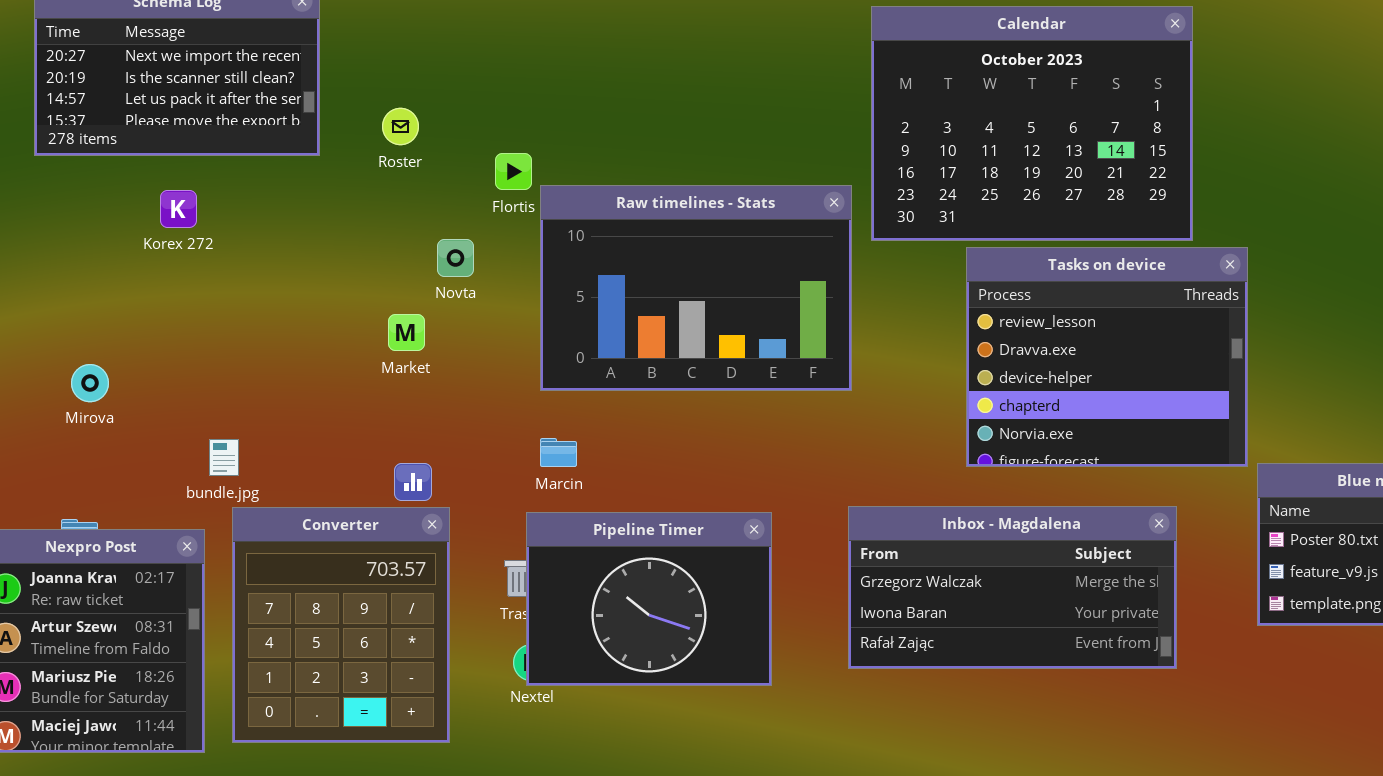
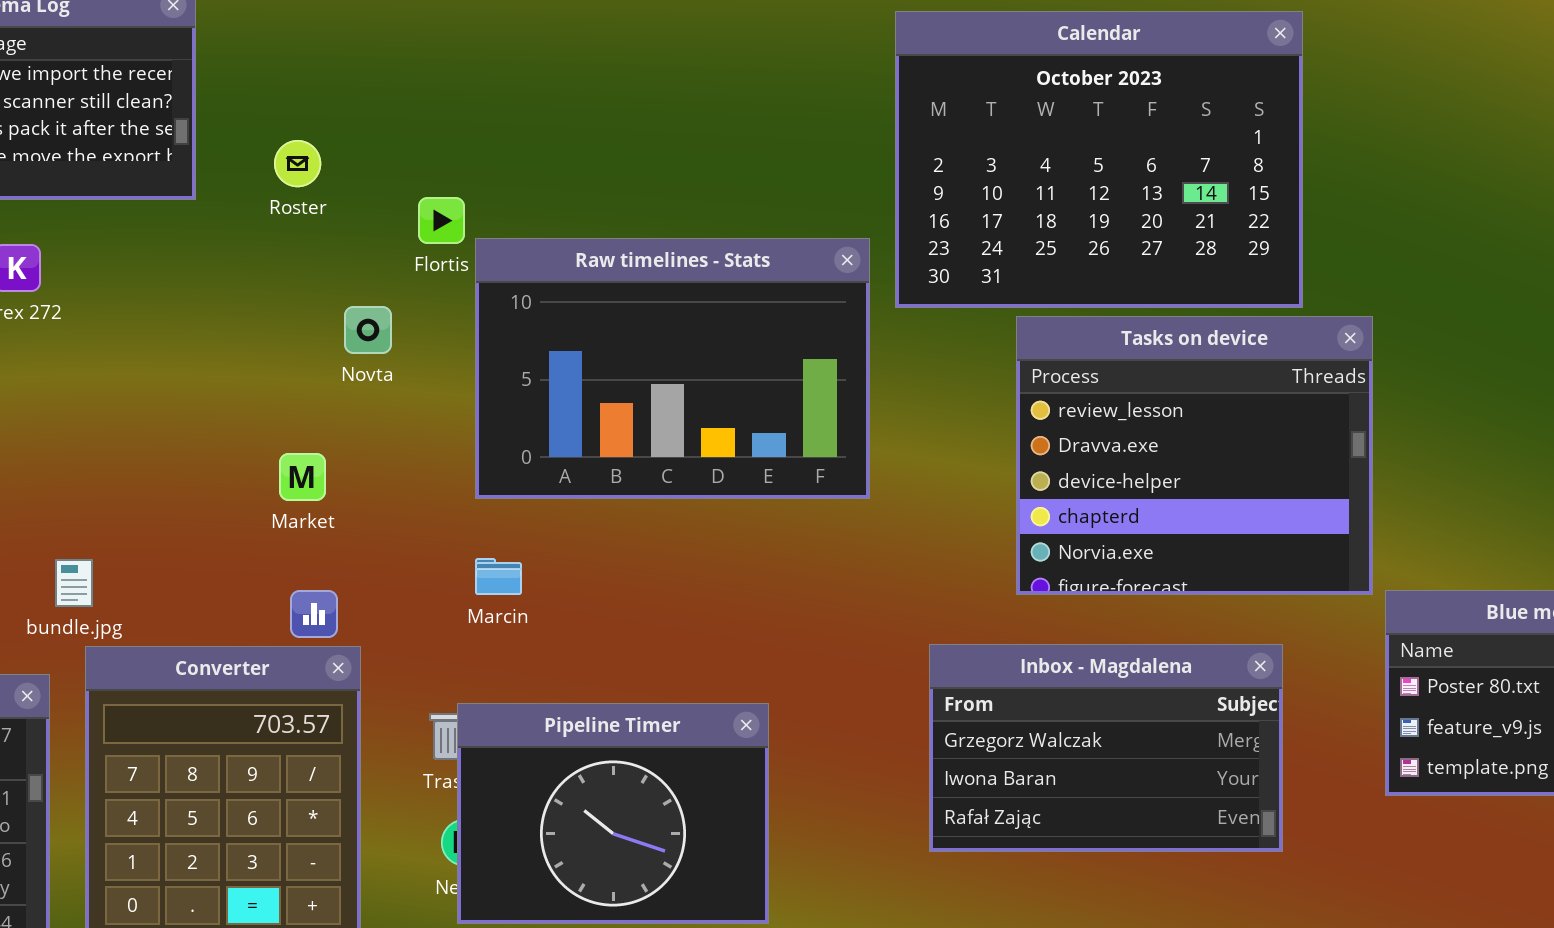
Market: [388,314,425,351] -> [279,453,326,501], moved
Inbox - Magdalena: [848,506,1177,669] -> [929,644,1283,852], resized
Pipeline Timer: [526,512,772,686] -> [457,703,769,924], moved

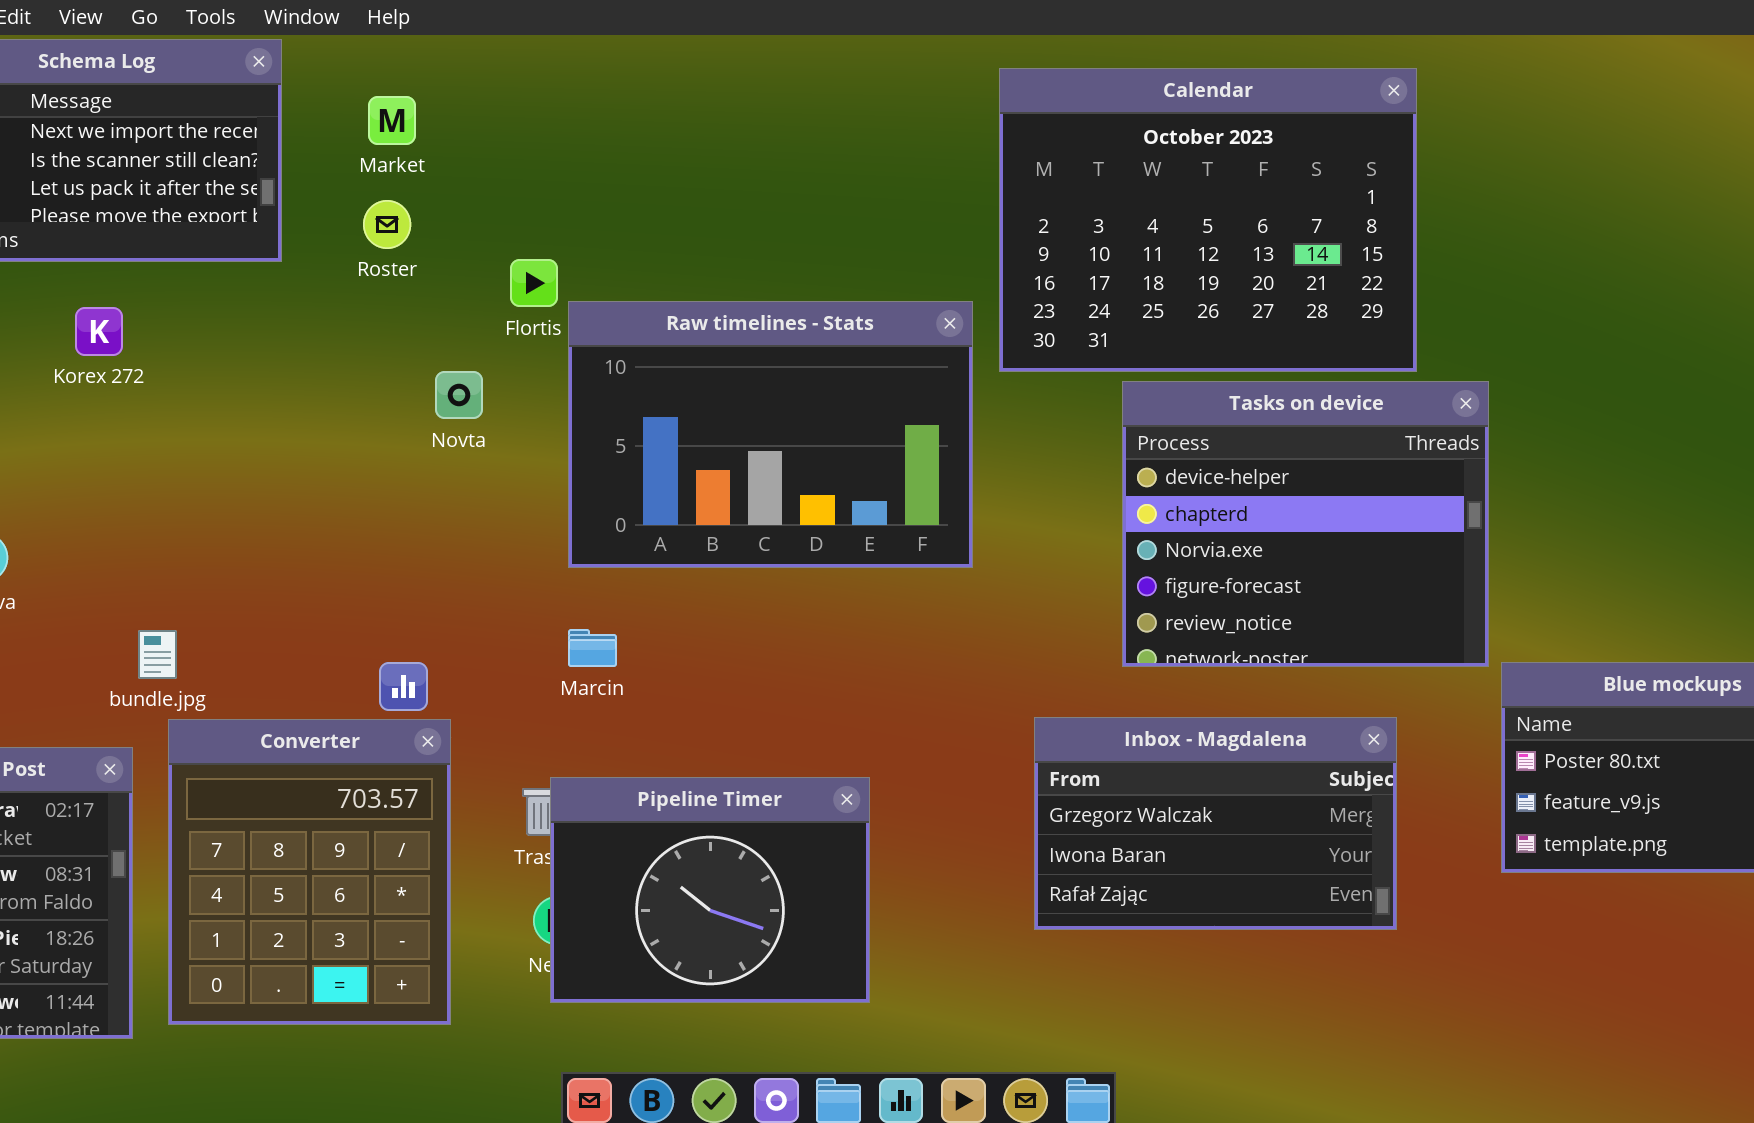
Tasks on device: [1016,316,1373,595] -> [1122,381,1489,667], scrolled down 2 rows
Market: [279,453,326,501] -> [368,96,416,145], moved

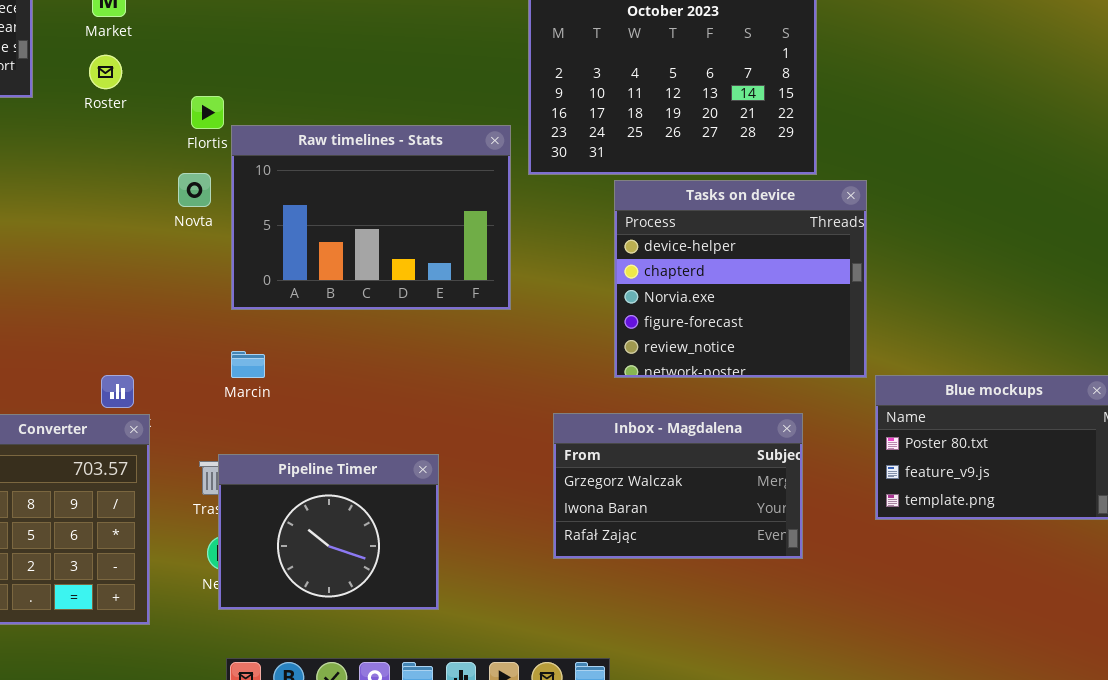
Novta: [435,371,483,419] -> [178,173,211,207], moved

